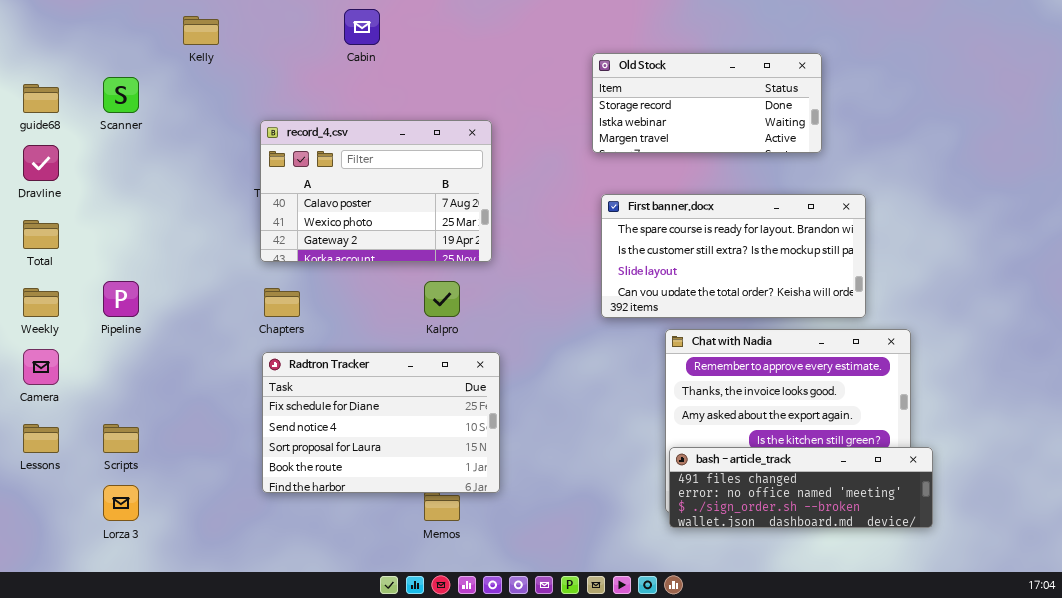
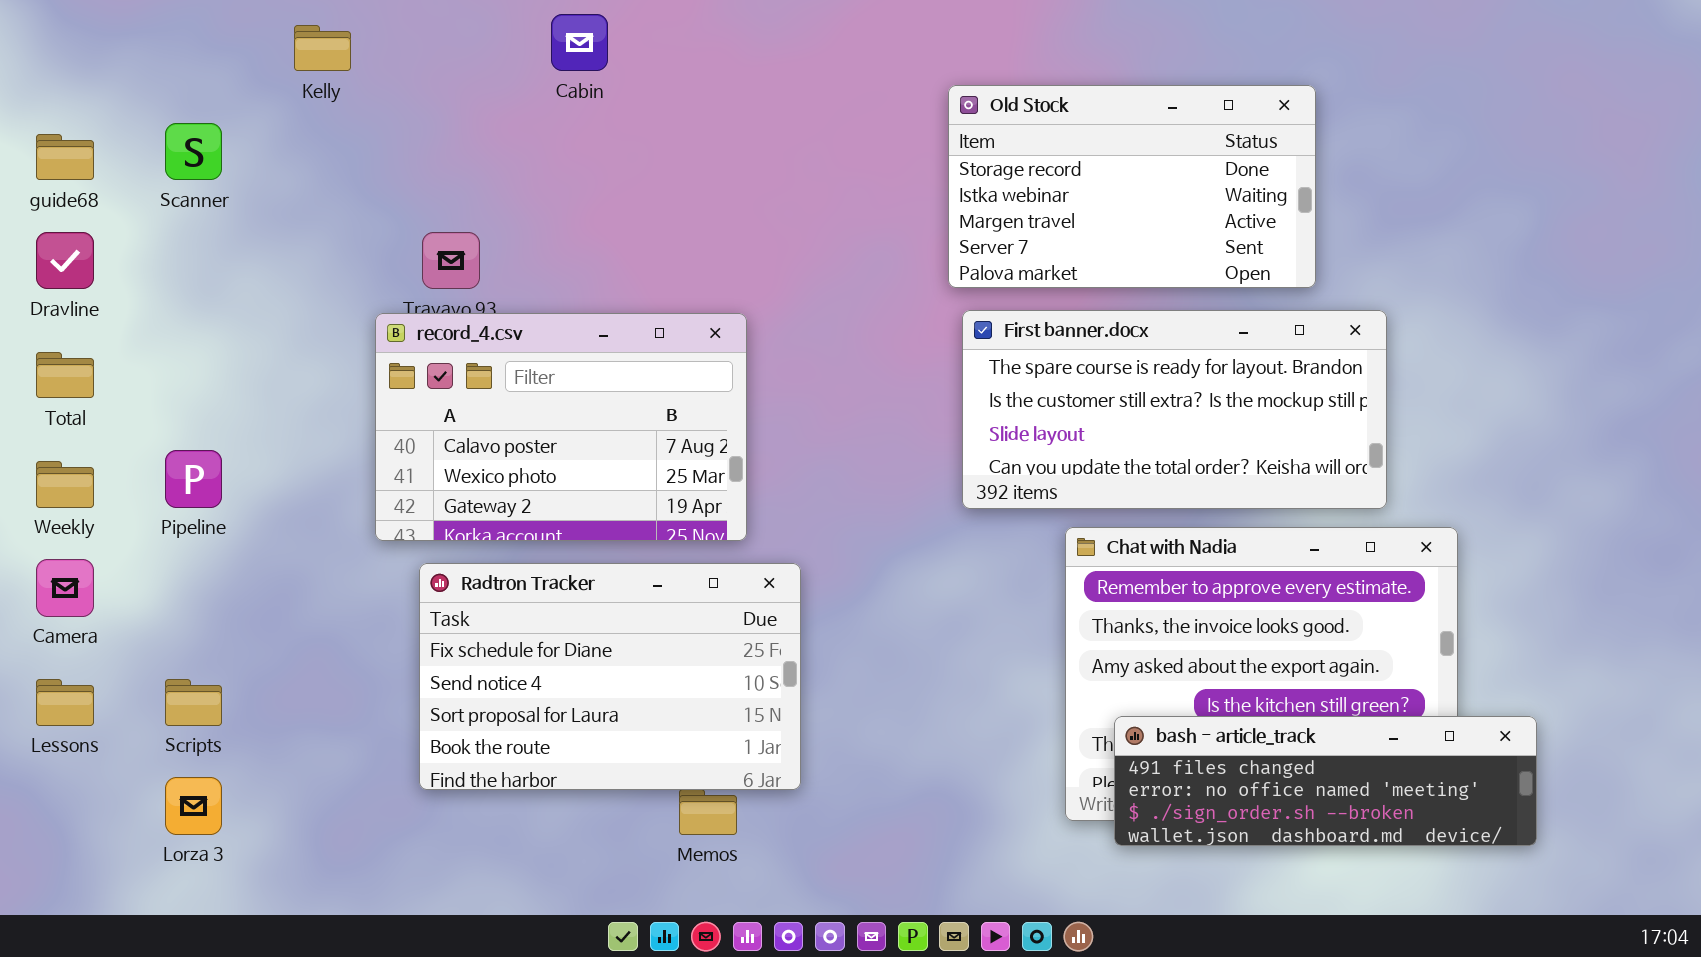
Old Stock: [592,53,822,153] -> [948,85,1316,288], resized
record_4.csv: [260,120,492,262] -> [375,313,747,541], moved
bash - article_track: [669,447,933,528] -> [1114,716,1537,846], moved

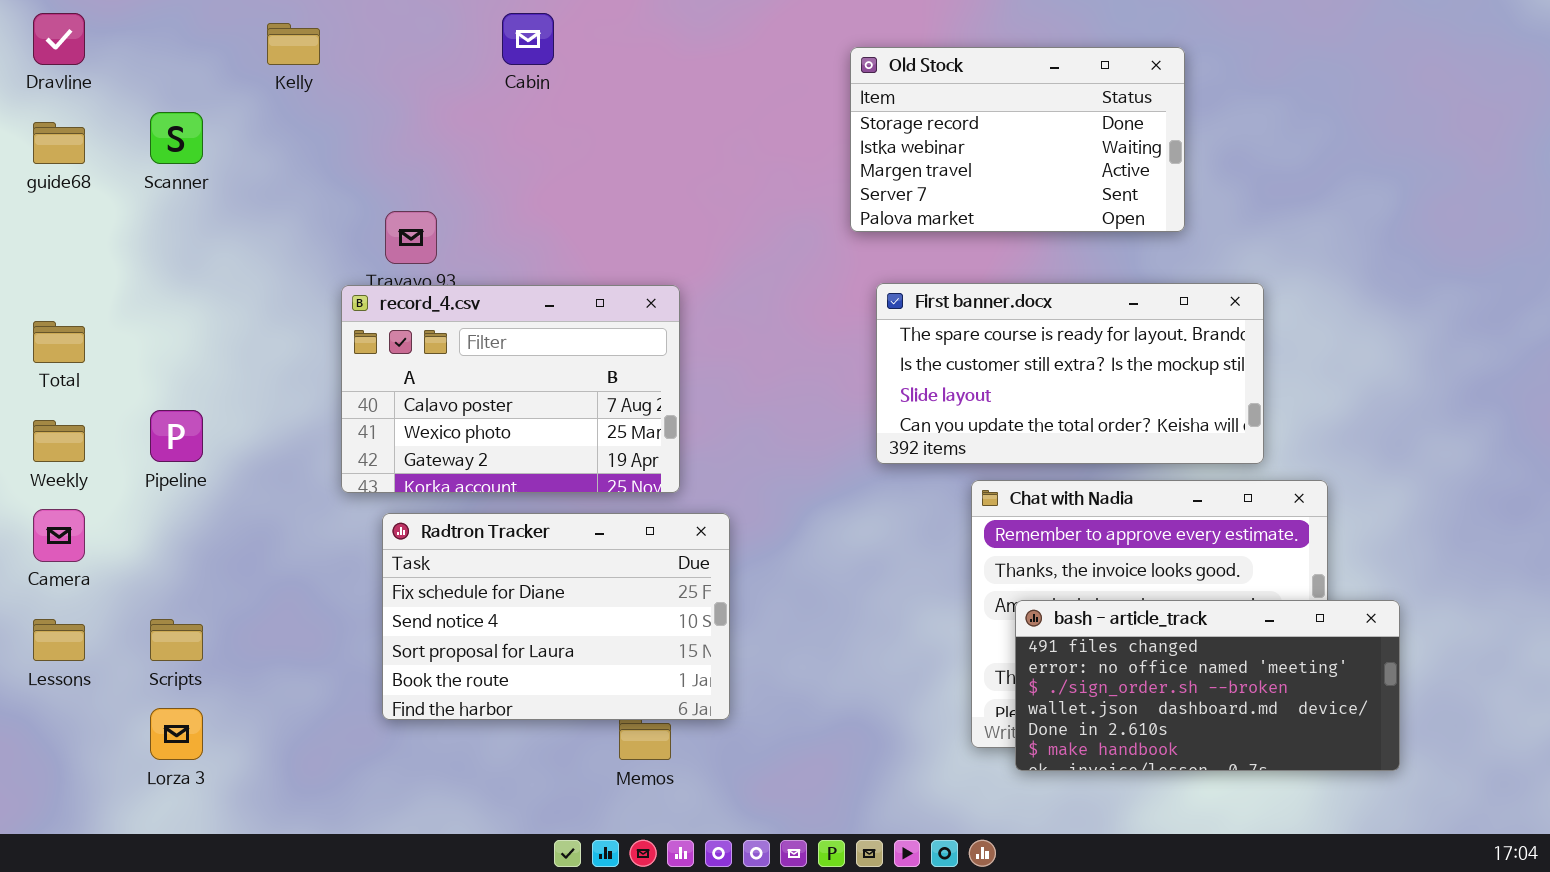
Old Stock: [948,85,1316,288] -> [850,47,1185,232], moved
Dravline: [36,232,94,289] -> [33,13,85,65], moved
bash - article_track: [1114,716,1537,846] -> [1015,600,1400,771], resized

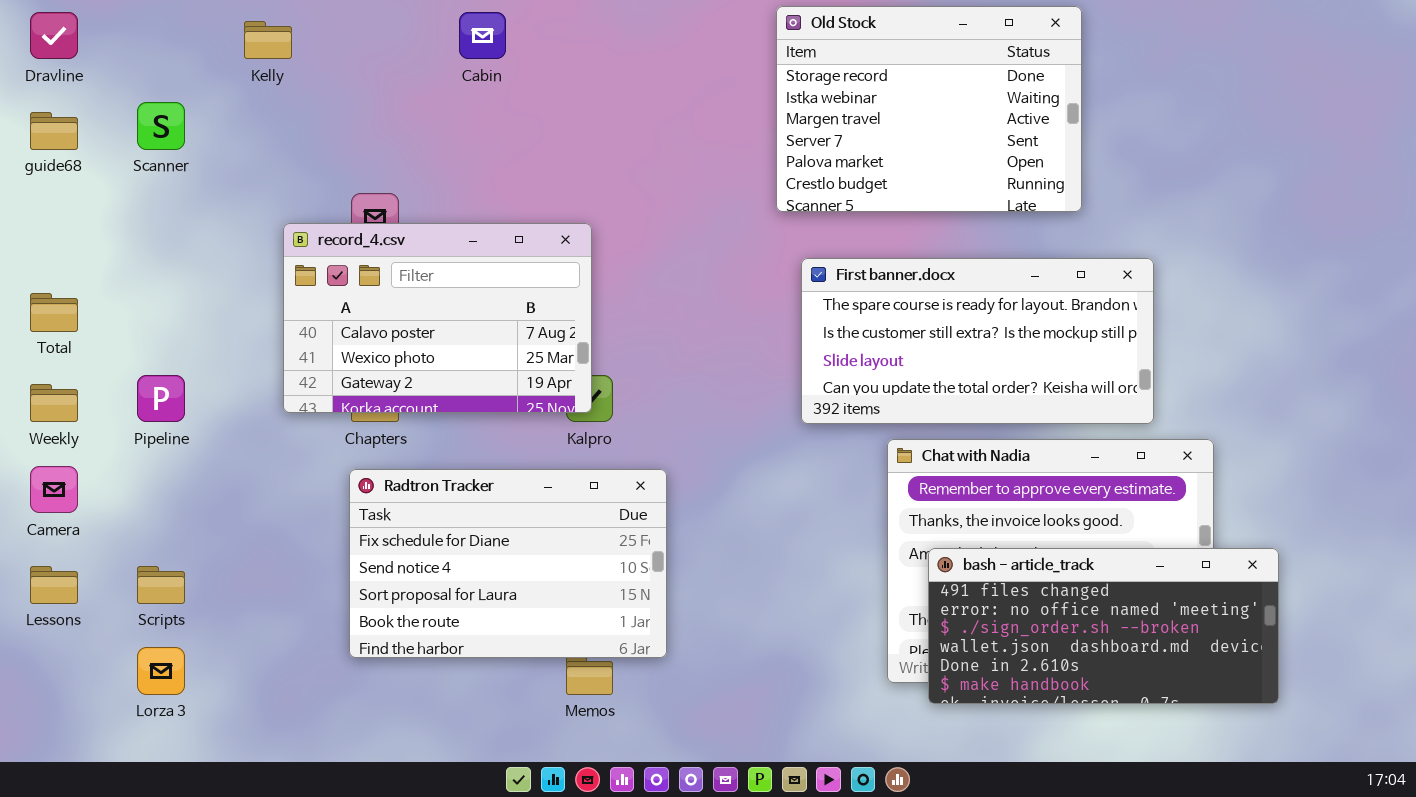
Old Stock: [850,47,1185,232] -> [776,6,1082,212], resized
record_4.csv: [341,285,680,493] -> [283,223,592,413], moved

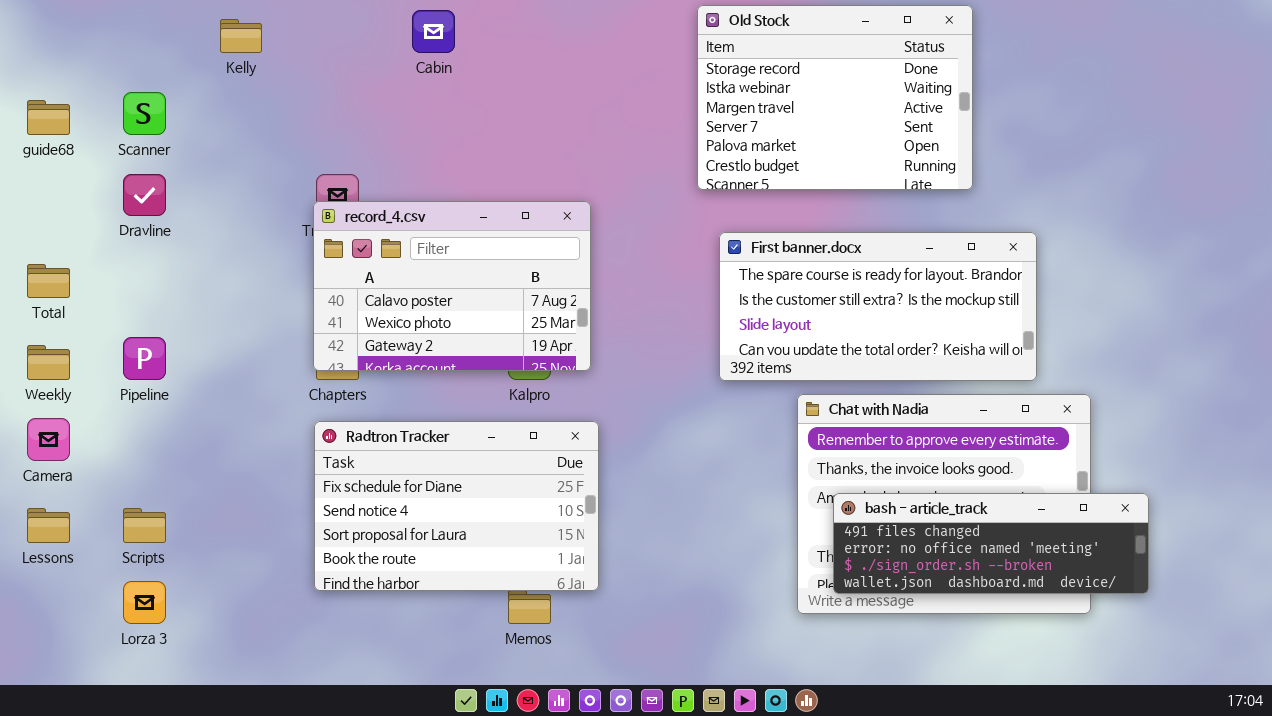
Dravline: [30,12,78,59] -> [123,174,166,216], moved
record_4.csv: [283,223,592,413] -> [313,201,591,371], moved
bash - article_track: [928,548,1279,704] -> [833,493,1149,594], resized

